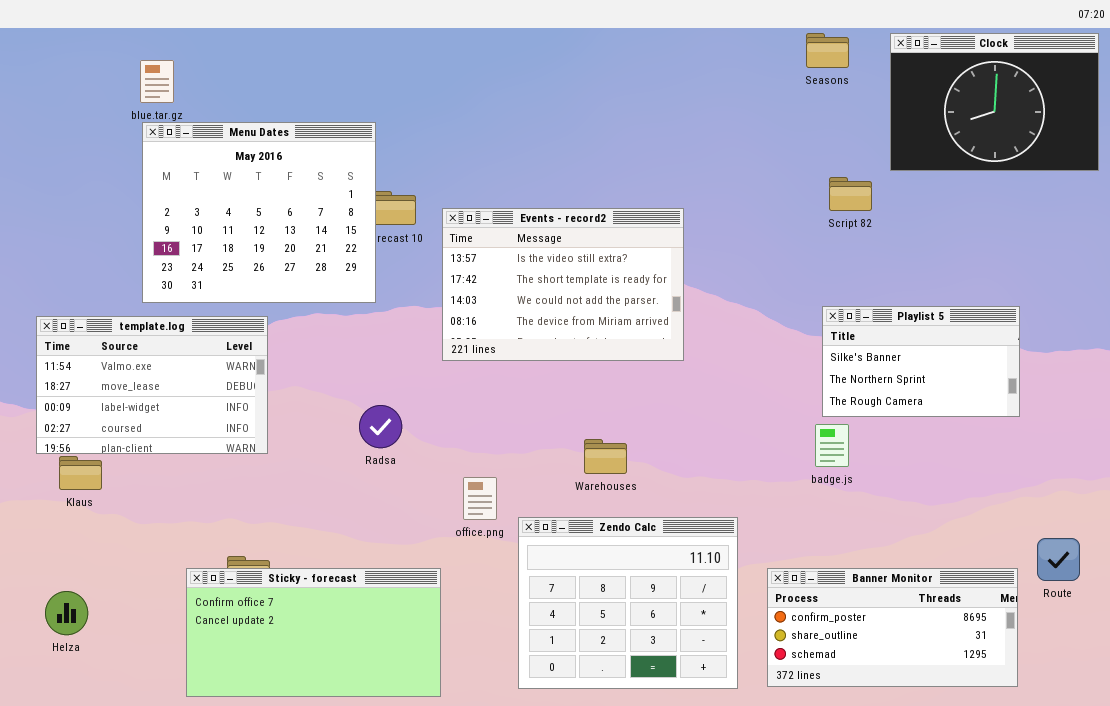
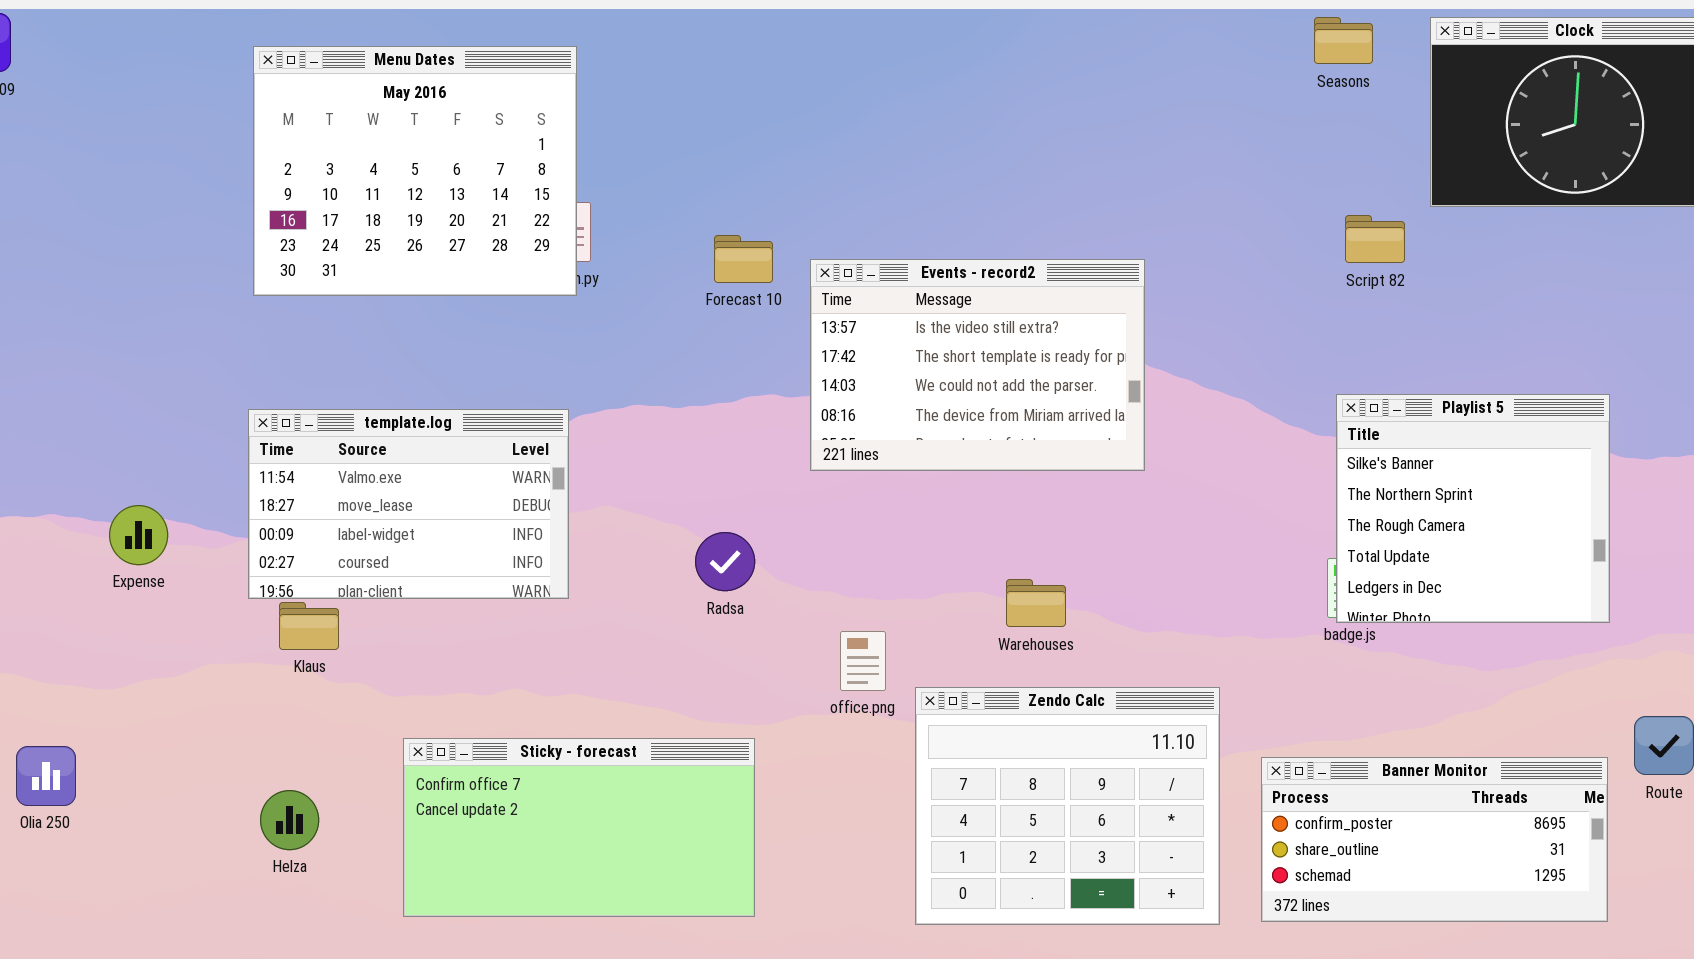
Menu Dates: [142,122,376,303] -> [253,46,577,296], moved
Playlist 5: [822,306,1020,417] -> [1336,394,1610,623], resized
Sticky - forecast: [186,568,441,697] -> [403,738,755,917], moved

